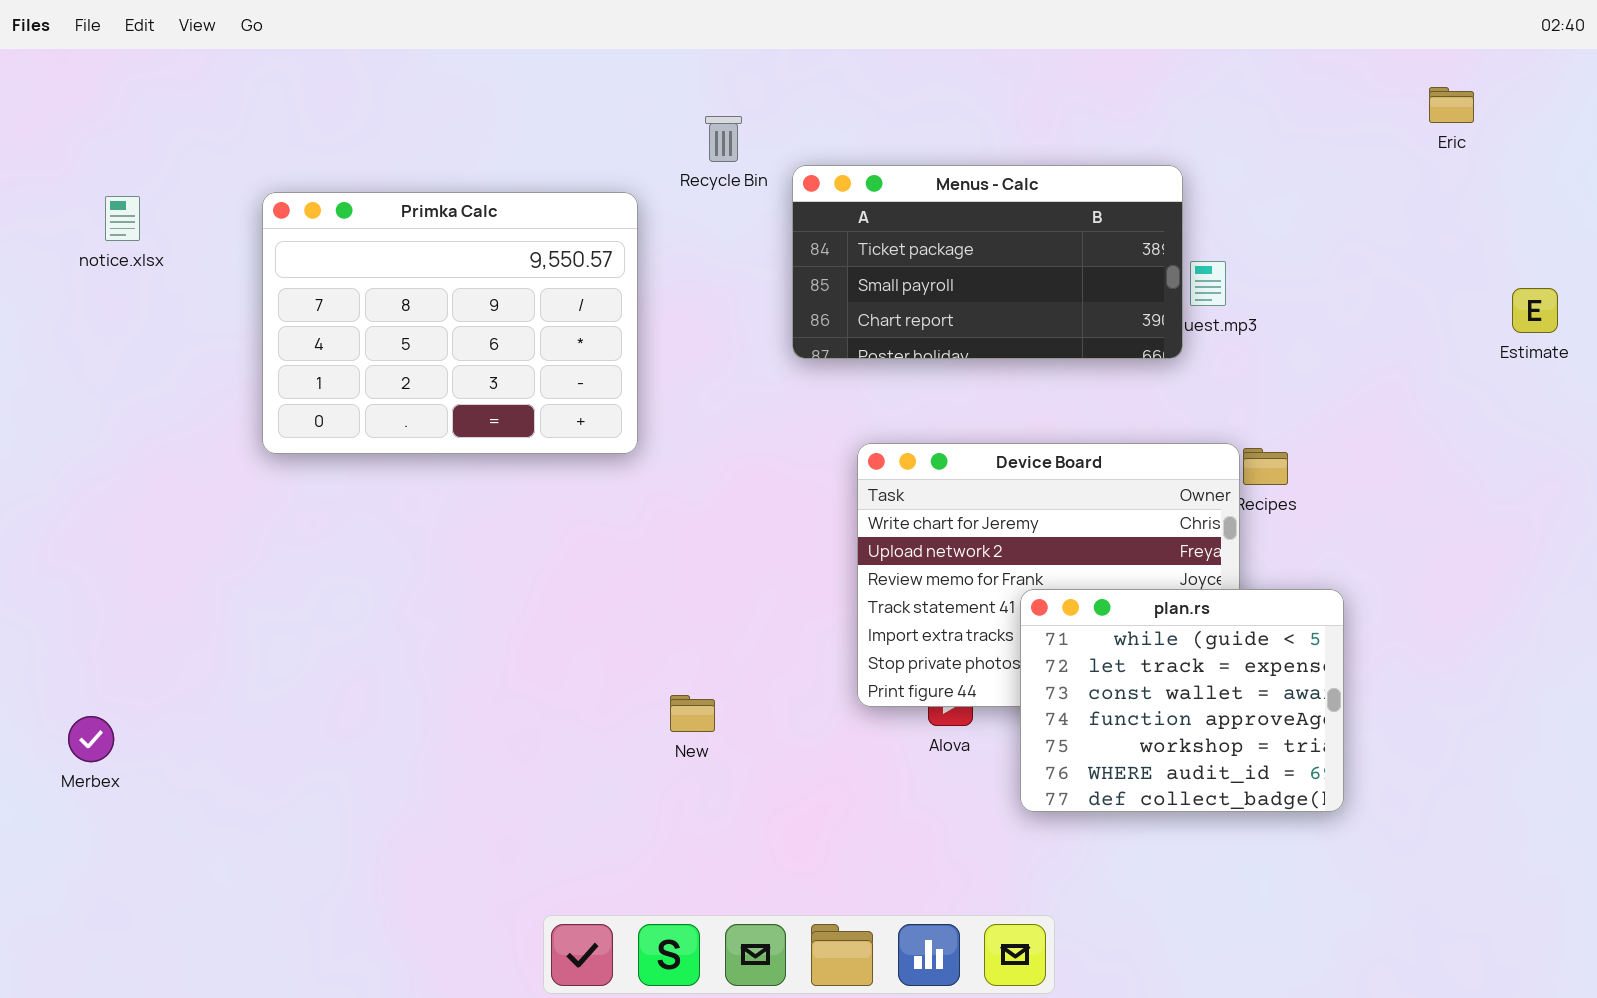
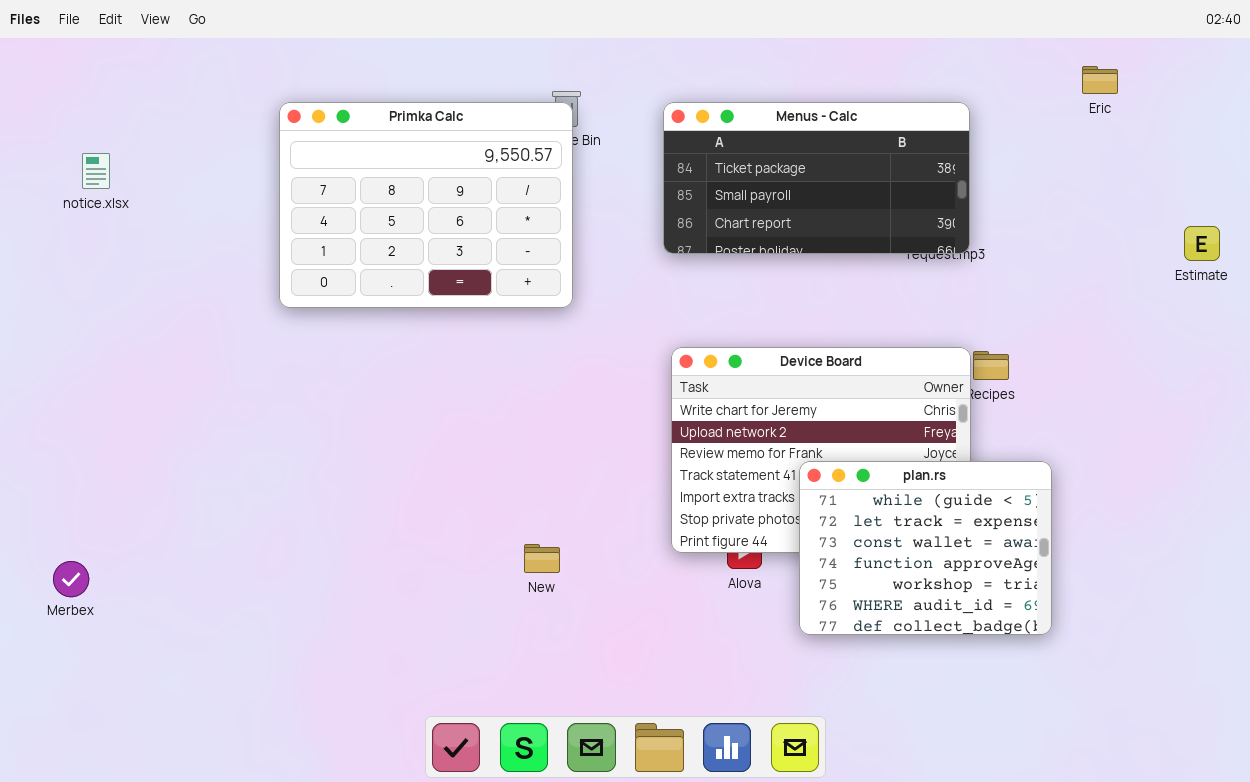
Eric: [1429,87,1474,123] -> [1082,66,1118,94], moved
Menus - Calc: [792,165,1183,359] -> [663,102,970,254], moved
Primka Calc: [262,192,638,454] -> [279,102,573,308], moved

